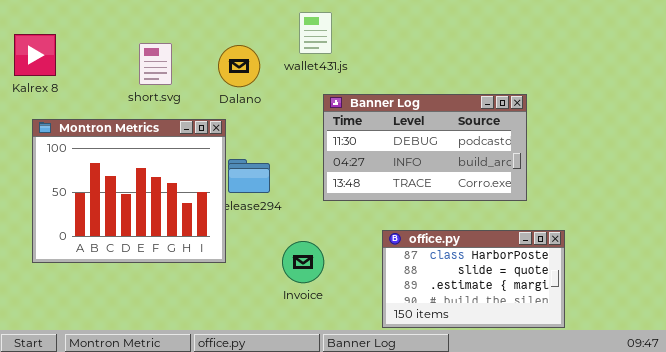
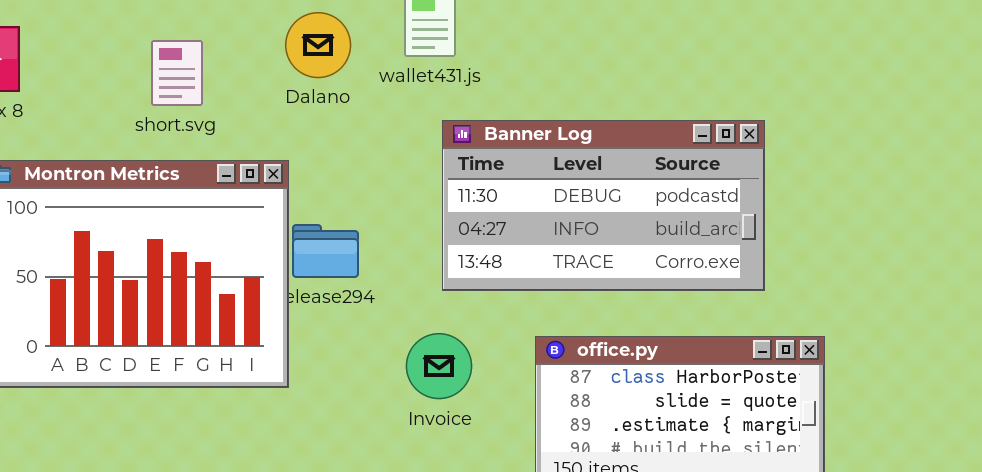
Dalano: [218,45,260,87] -> [285,12,351,78], moved
Invoice: [282,241,324,283] -> [406,333,472,399], moved

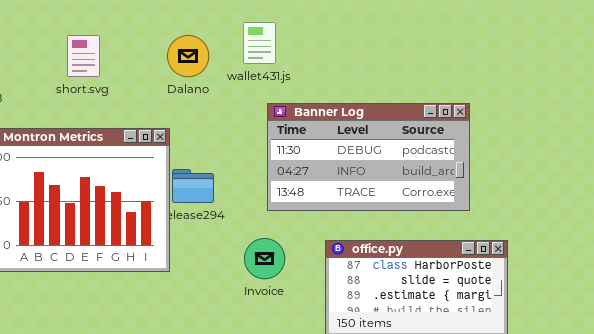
short.svg: [151,40,203,106] -> [67,35,100,77], moved

